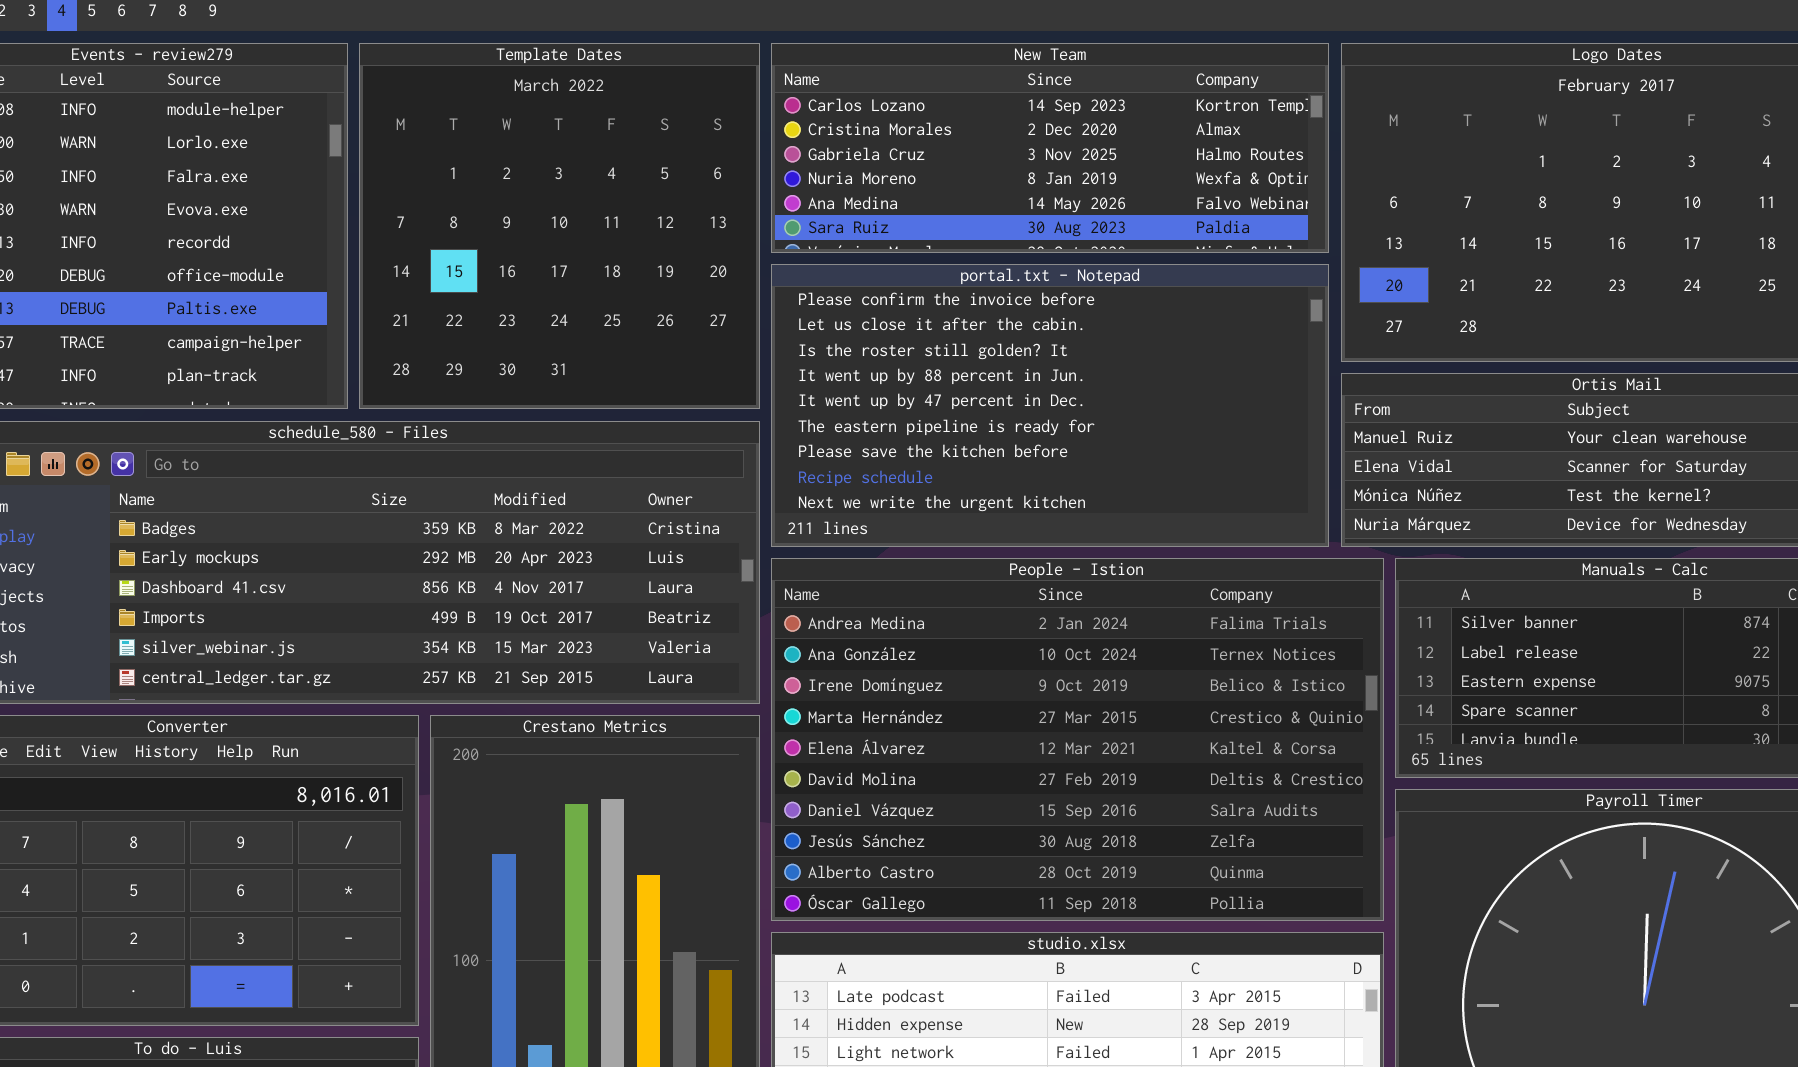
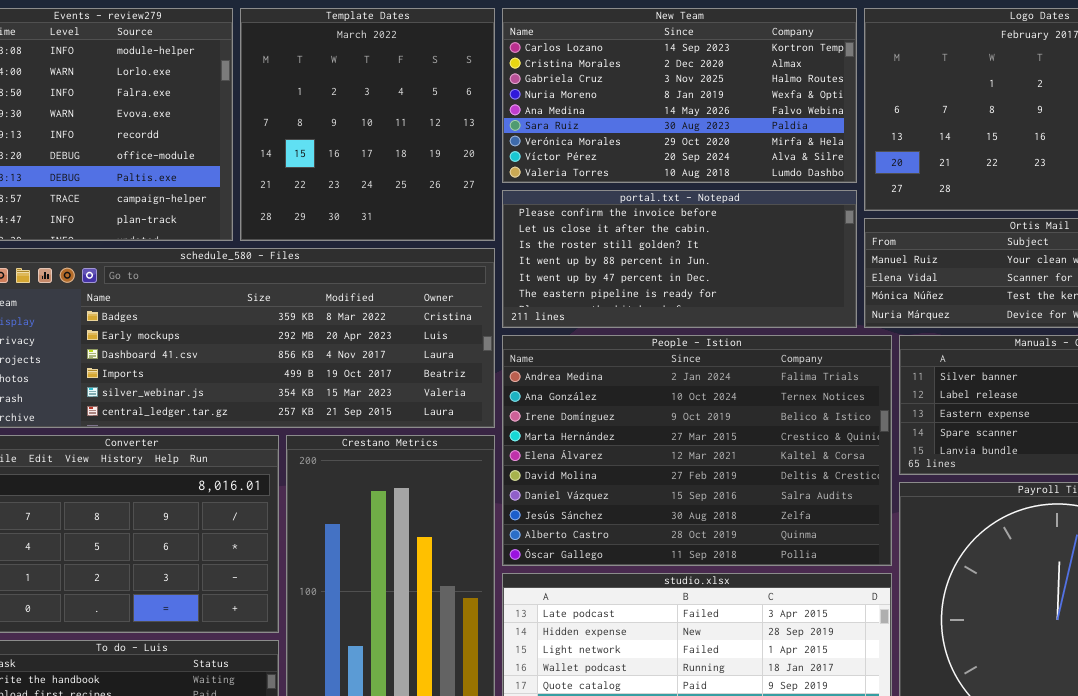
New Team: [771,43,1329,253] -> [502,8,857,183], resized
portal.txt - Notepad: [771,264,1329,547] -> [502,190,857,328], resized

